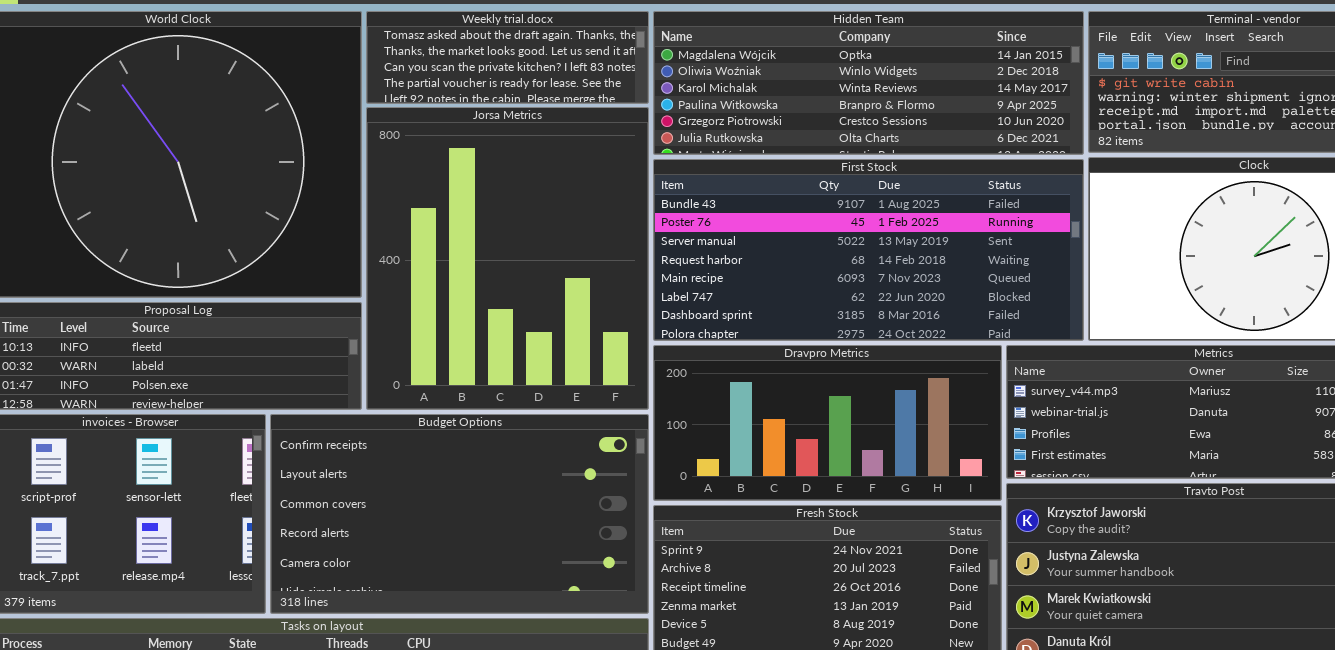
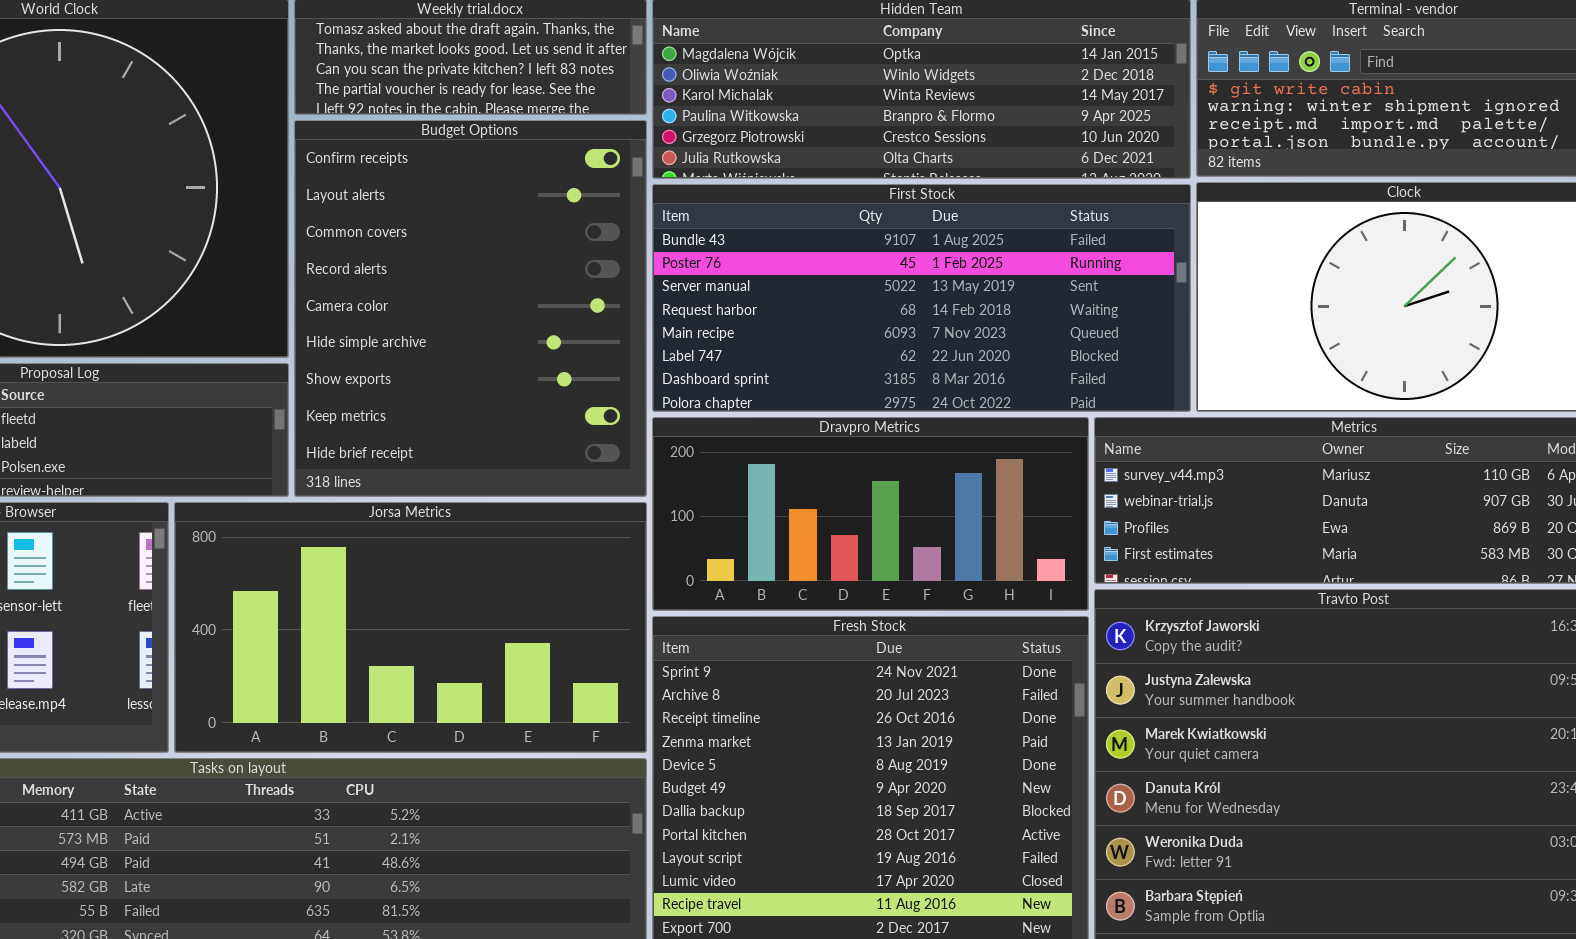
Jorsa Metrics: [366,107,649,410] -> [174,502,647,753], moved, resized
Budget Options: [270,414,649,614] -> [294,120,647,497], moved, resized

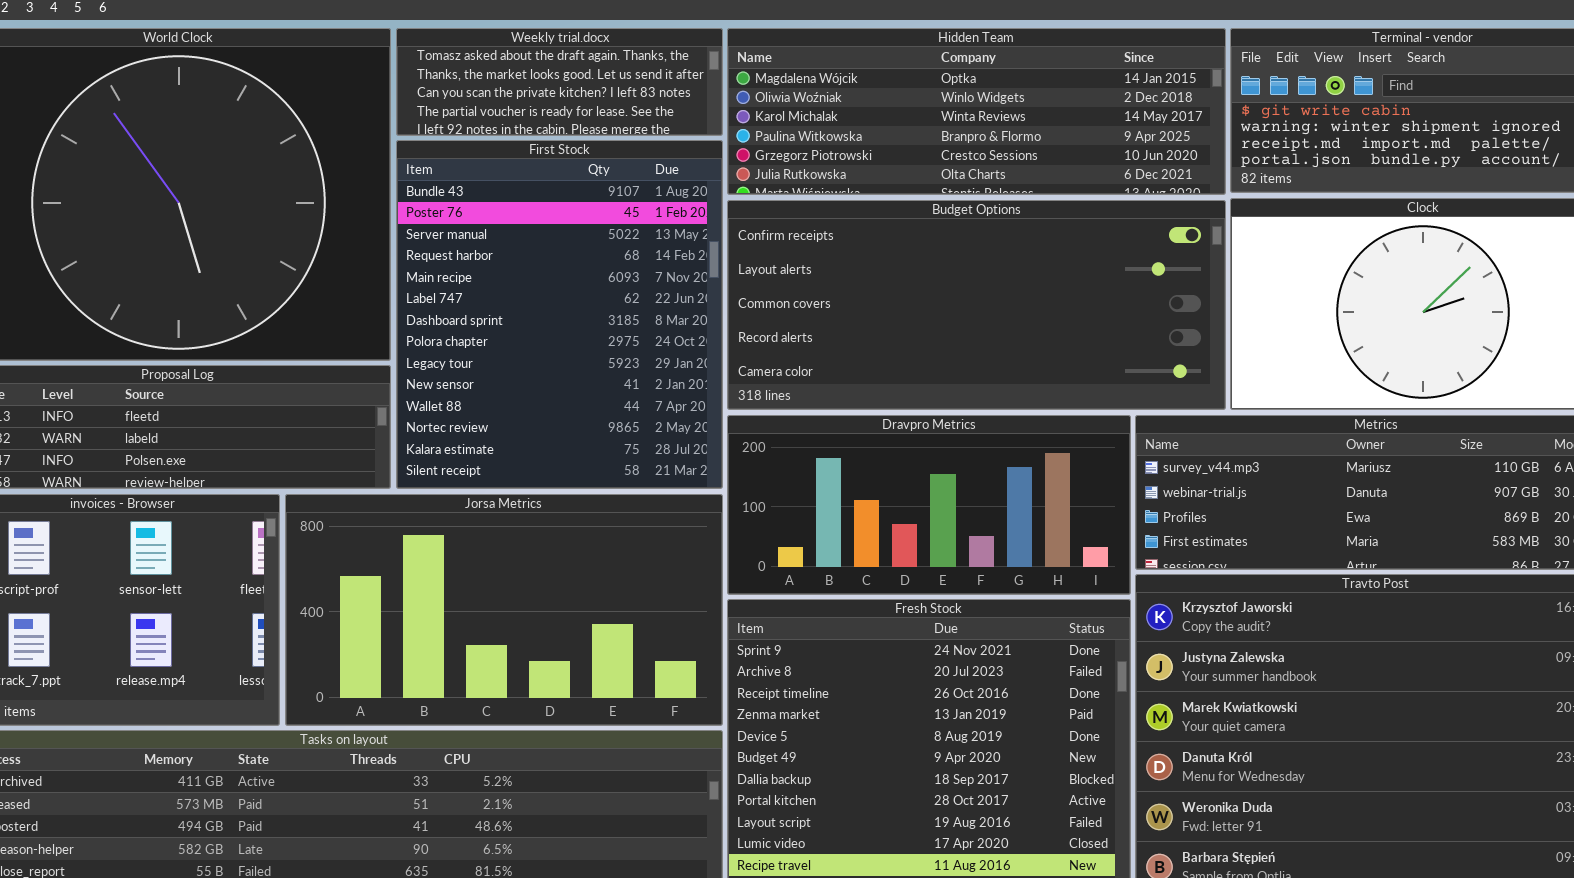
Budget Options: [294,120,647,497] -> [727,200,1226,410], moved, resized
First Stock: [652,184,1191,412] -> [396,140,723,489], moved, resized

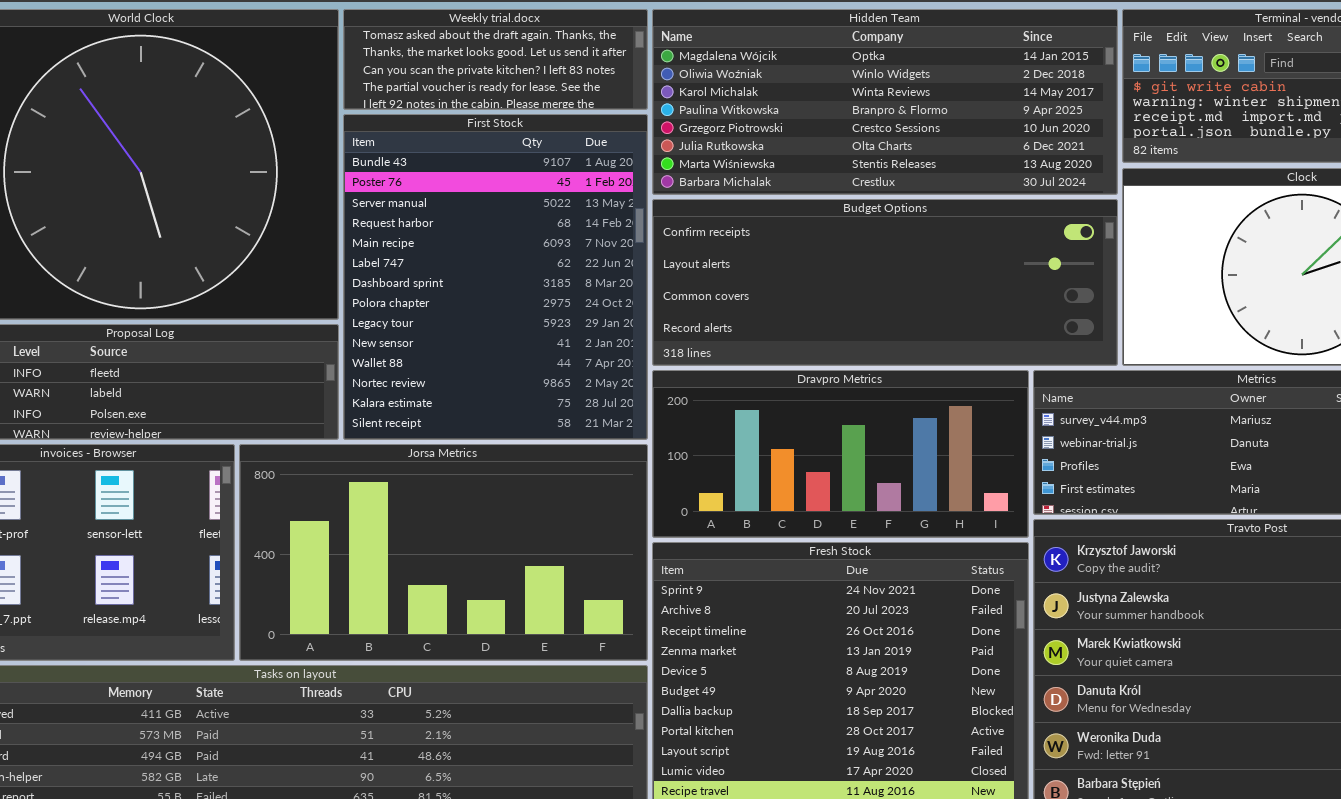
Hidden Team: [727,28,1226,195] -> [652,9,1118,195], resized
Budget Options: [727,200,1226,410] -> [652,199,1118,366], resized

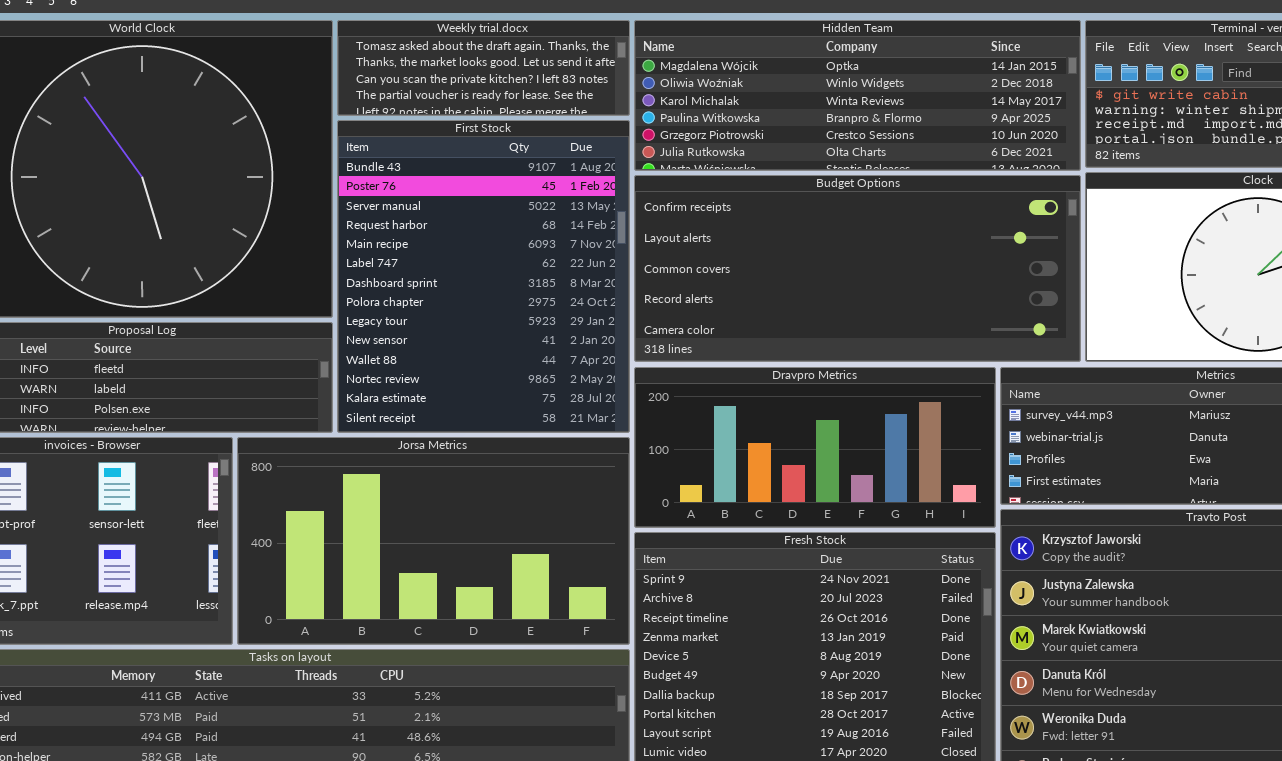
Hidden Team: [652,9,1118,195] -> [634,20,1081,171], resized
Budget Options: [652,199,1118,366] -> [634,175,1081,362], resized

